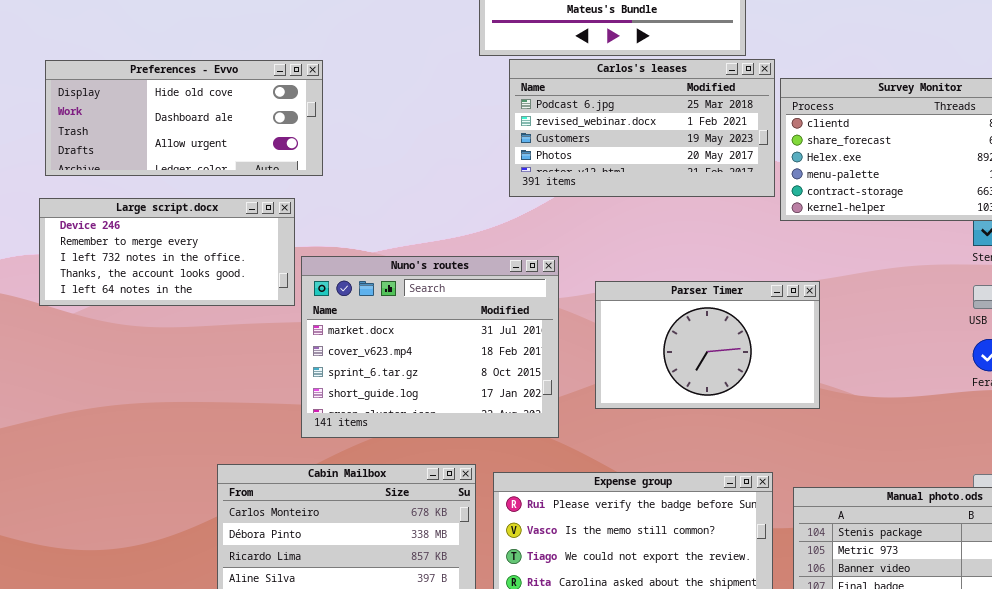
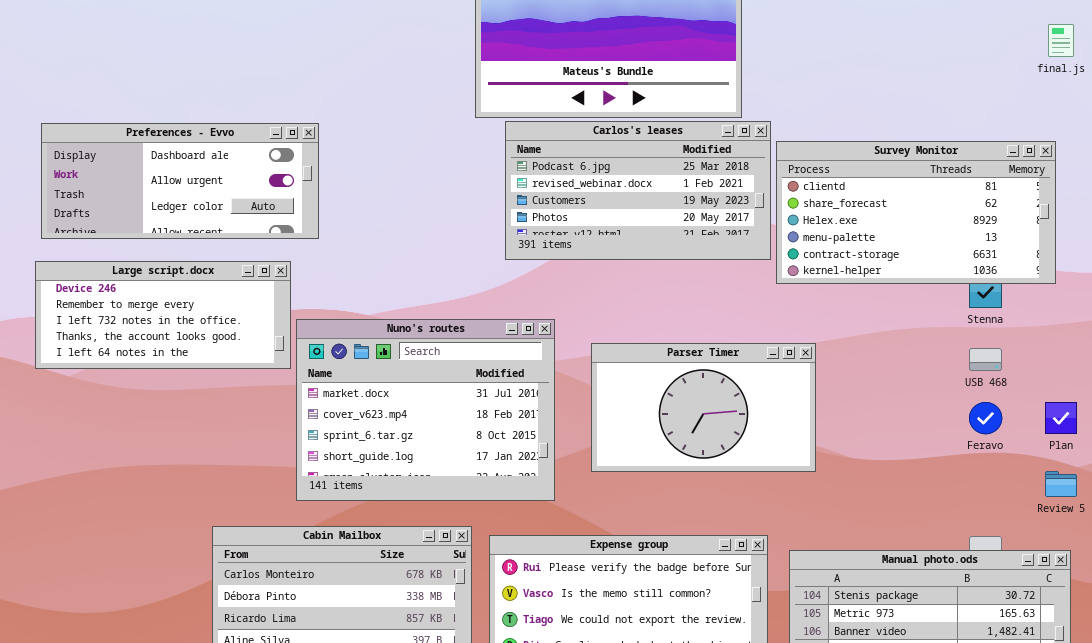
Preferences - Evvo: [45,60,323,176] -> [41,123,319,239], scrolled down 1 row

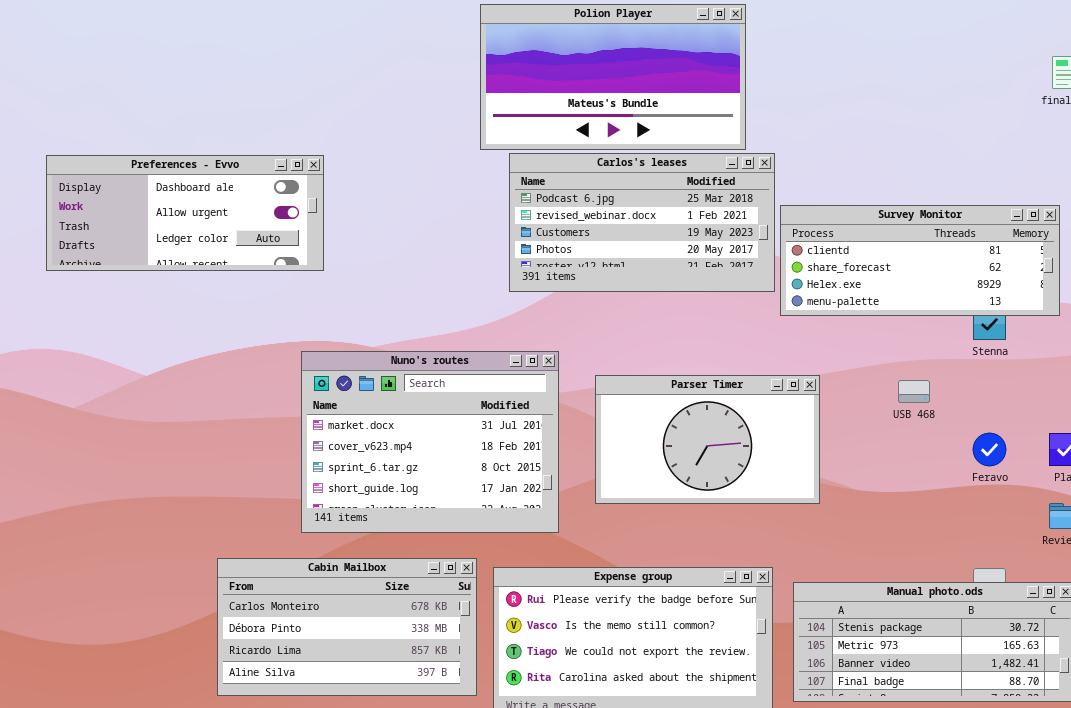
Survey Monitor: [776,141,1056,284] -> [780,205,1060,316], resized
Large script.docx: [35,261,291,369] -> none, closed
USB 468: [969,348,1002,371] -> [898,380,930,403], moved

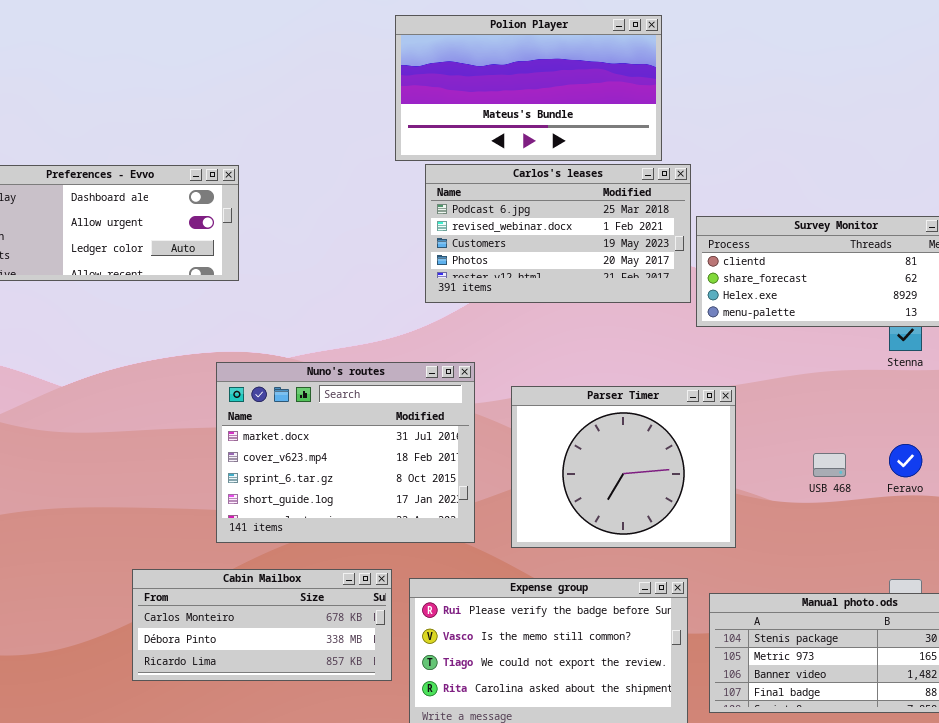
Parser Timer: [595,375,820,504] -> [511,386,736,548], resized
USB 468: [898,380,930,403] -> [813,453,846,477], moved
Cabin Mailbox: [217,558,477,696] -> [132,569,392,681], resized

